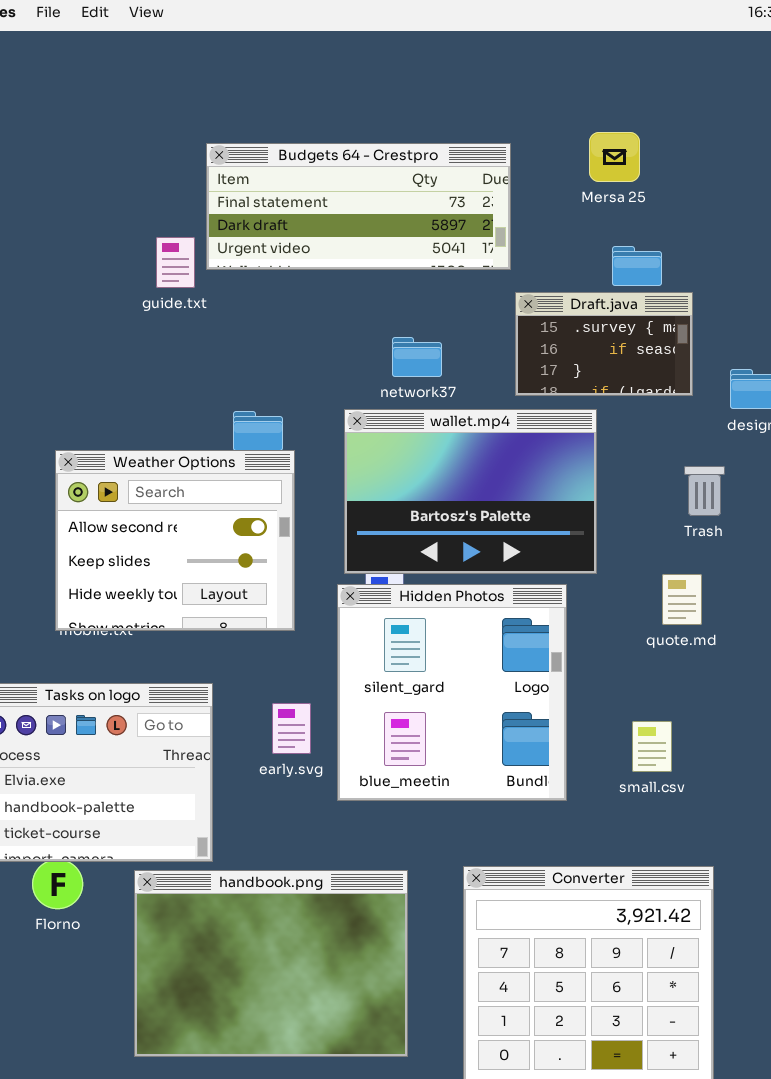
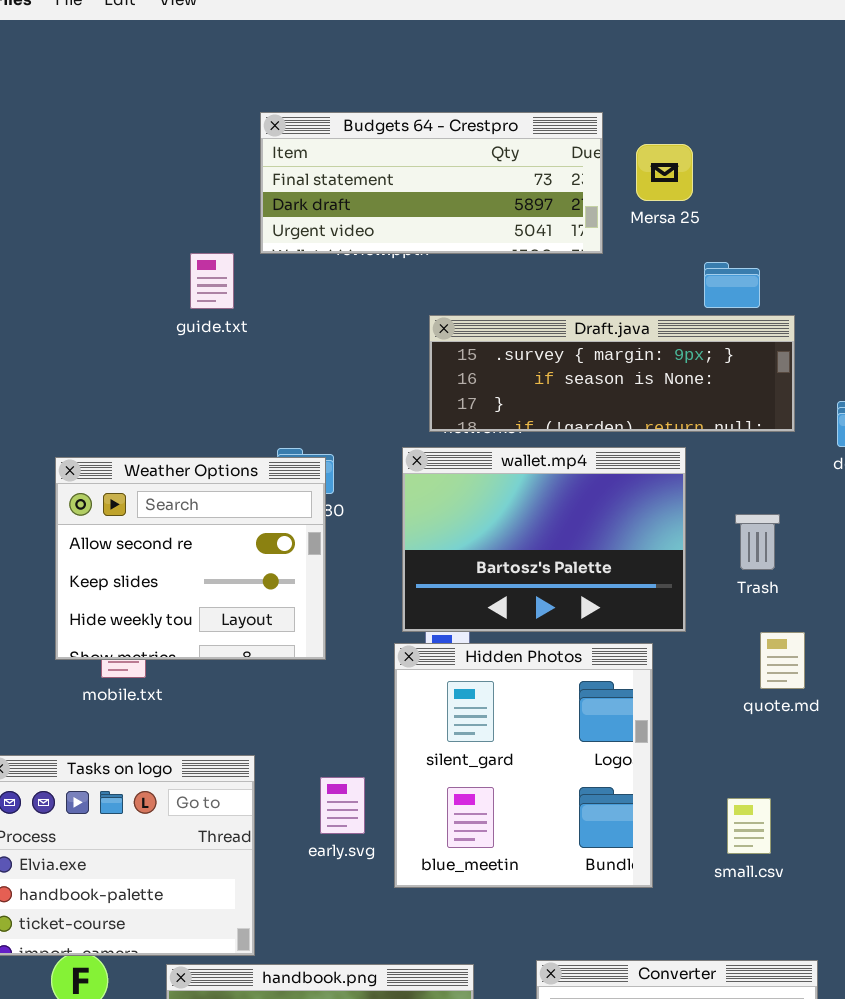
Mersa 25: [589,132,640,182] -> [636,144,693,201], moved
Budgets 64 - Crestpro: [206,143,511,270] -> [260,112,603,254], moved
Draft.java: [515,292,693,396] -> [429,315,795,432], resized
Weather Options: [55,450,295,631] -> [55,457,326,660], moved
Trash: [684,466,725,516] -> [735,514,780,570], moved

